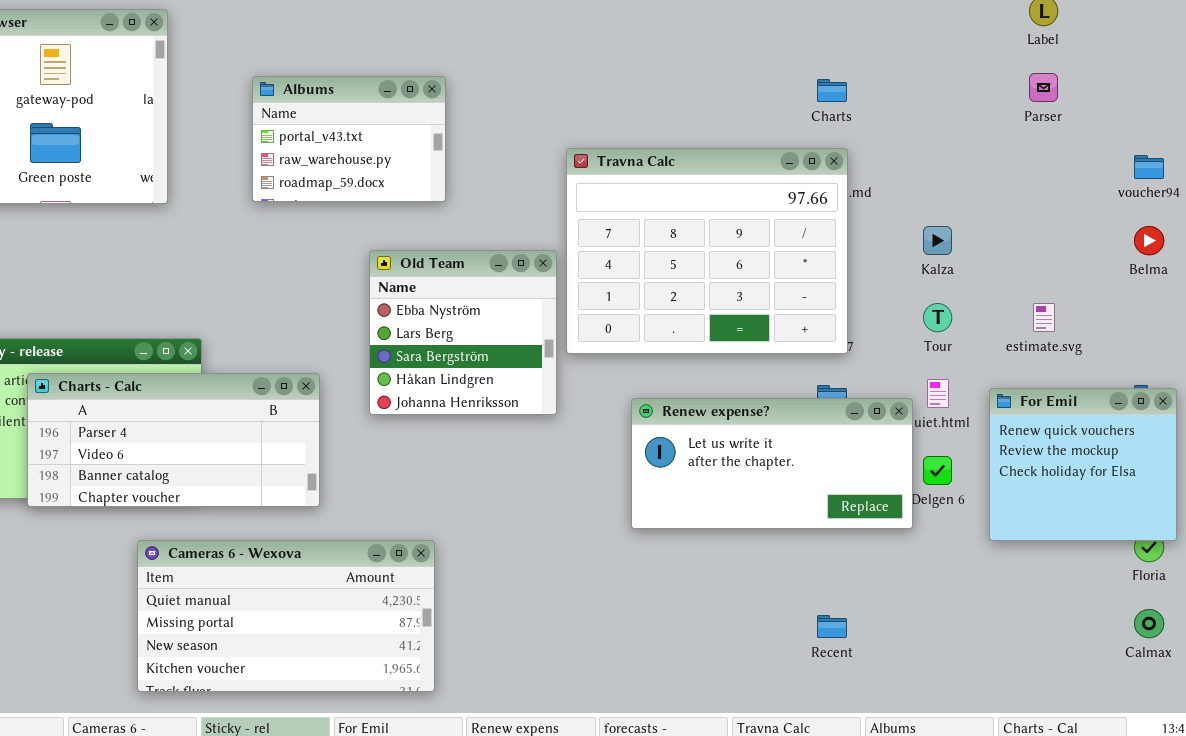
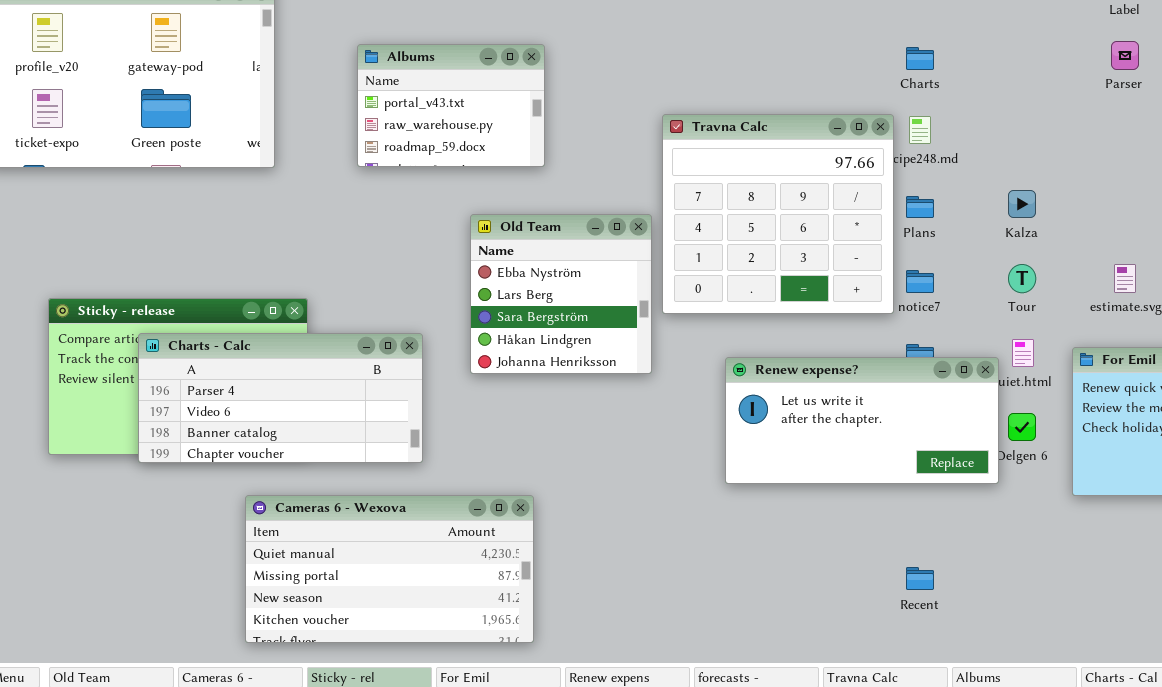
Travna Calc: [566,148,848,354] -> [662,114,894,314], resized

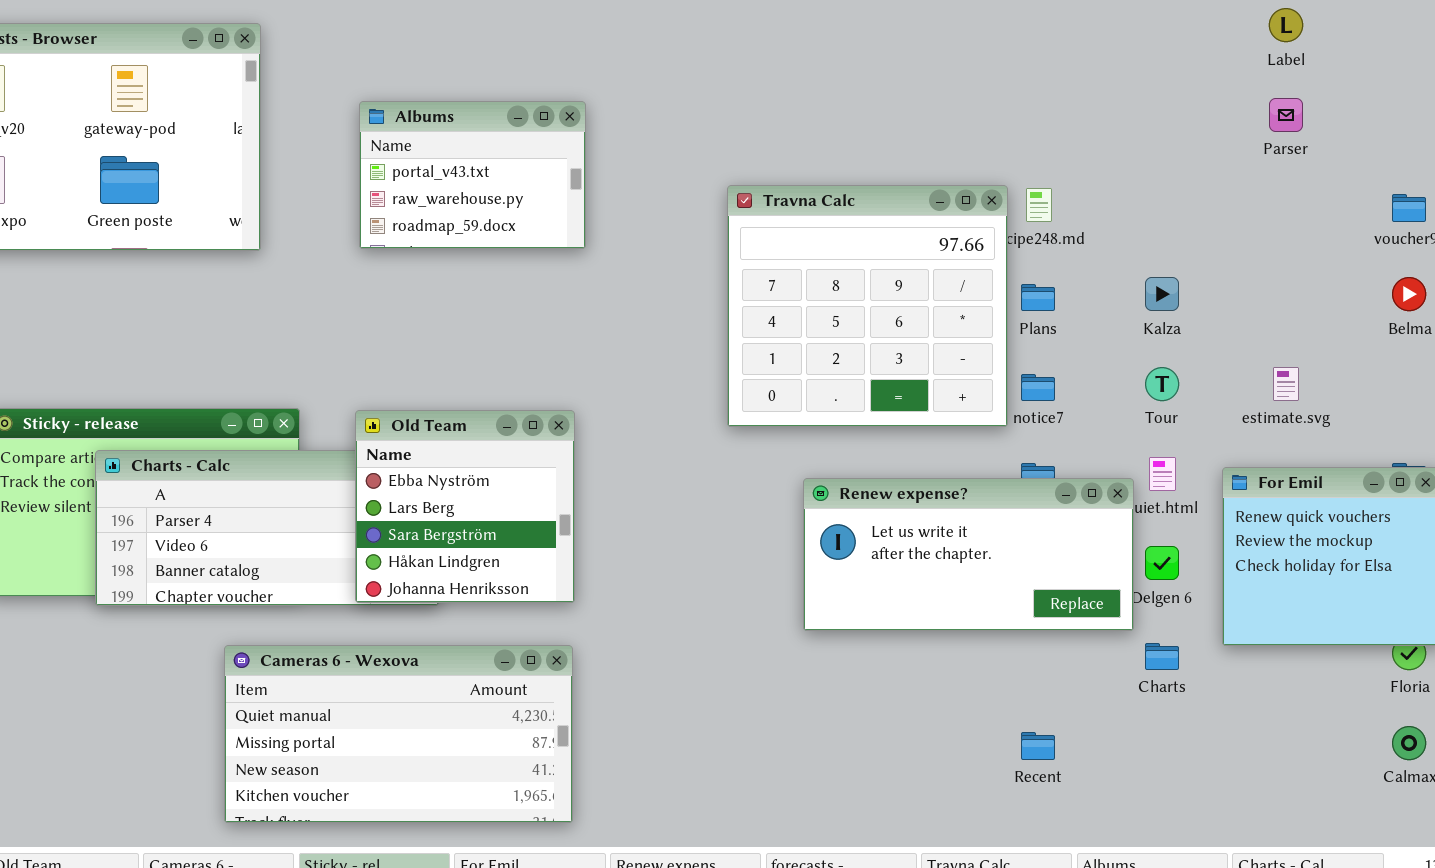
Charts: [906,47,934,70] -> [1145,643,1179,670], moved
Old Team: [470,214,652,374] -> [355,410,575,603], moved

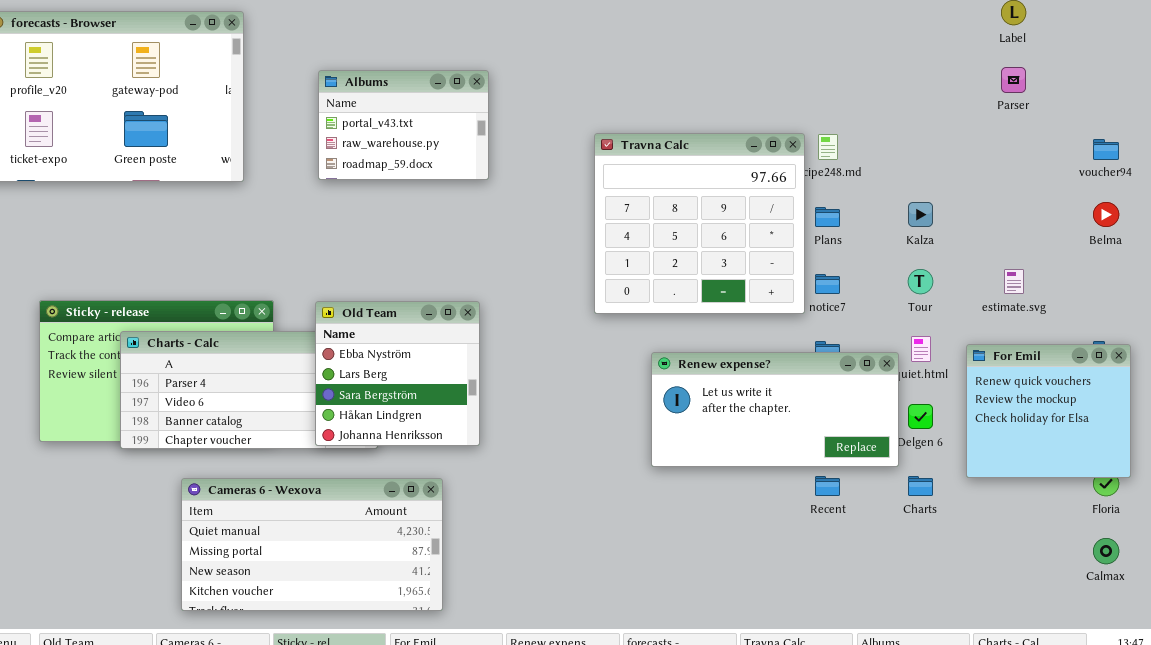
Cameras 6 - Wexova: [224,645,573,823] -> [181,478,443,611], moved
Recent: [1021,732,1055,760] -> [815,476,840,496], moved

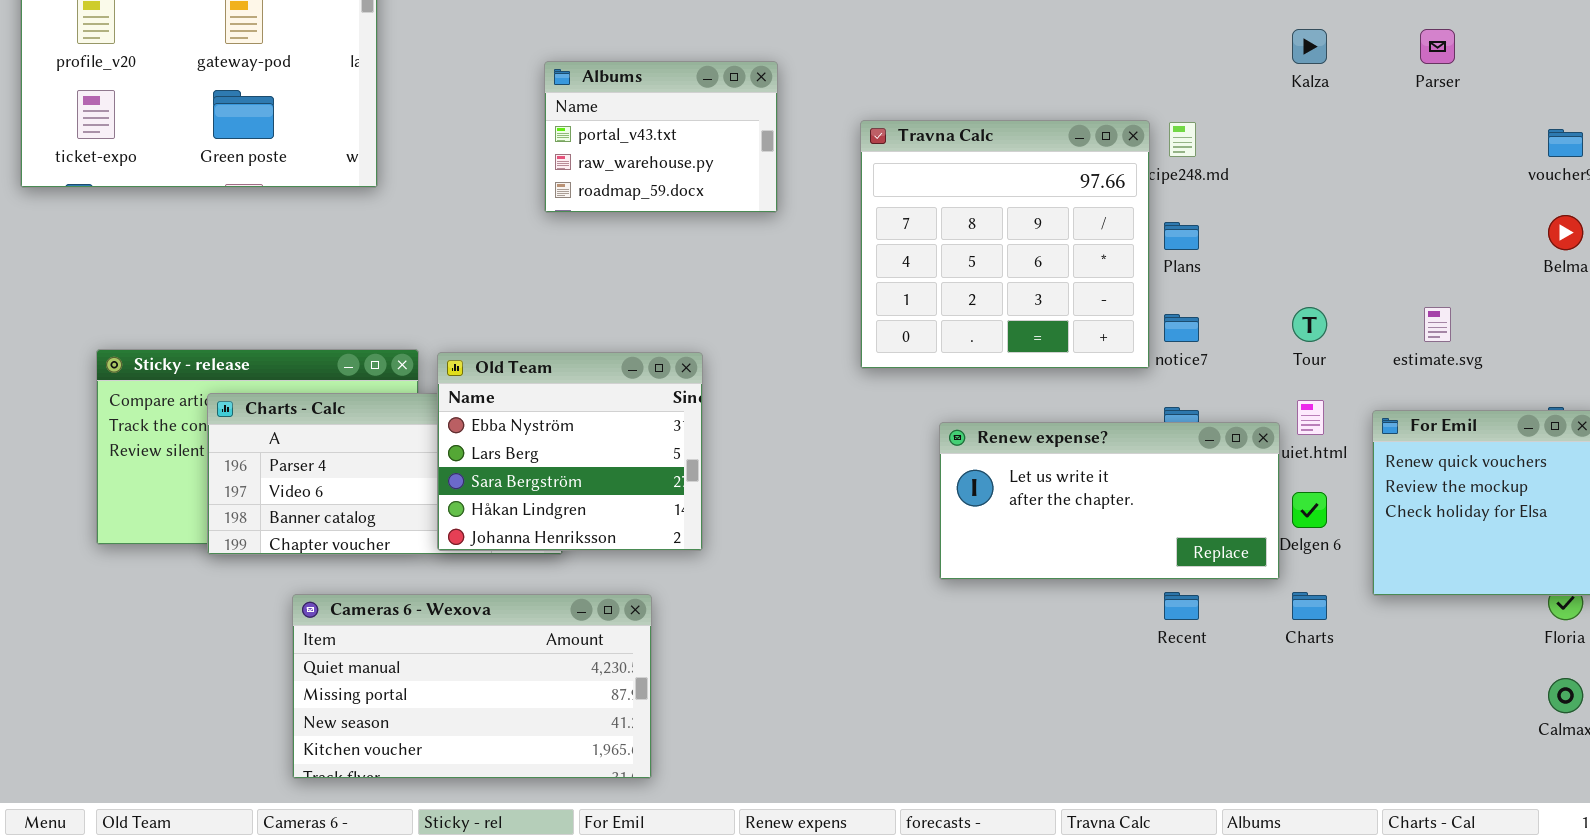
Albums: [318,70,489,180] -> [544,61,778,213], moved
Kalza: [908,202,933,227] -> [1292,29,1327,64], moved
Old Team: [315,301,480,446] -> [437,352,703,551], resized

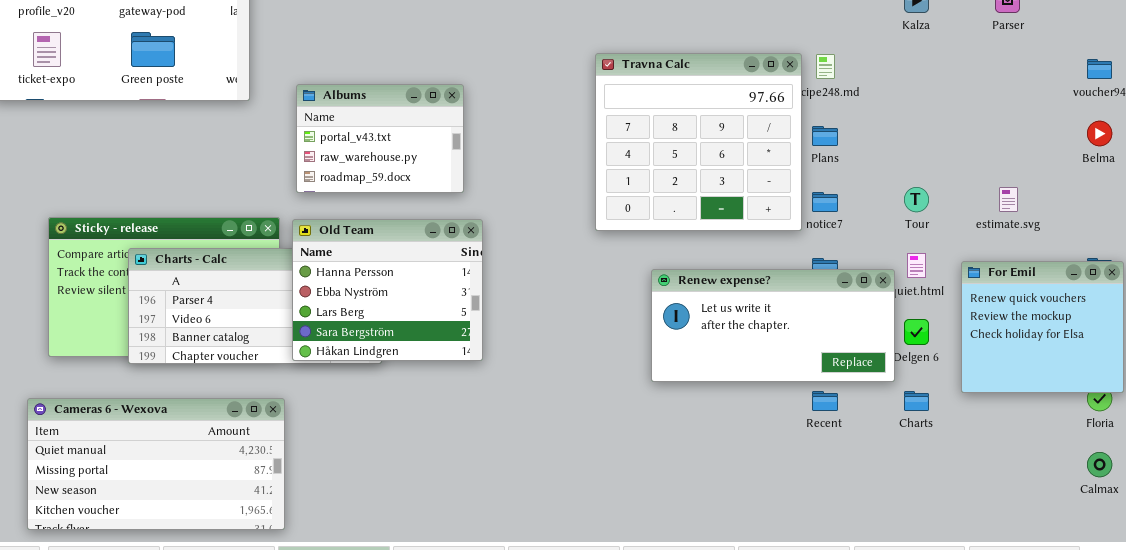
Albums: [544,61,778,213] -> [296,84,464,193], moved
Old Team: [437,352,703,551] -> [292,219,483,361], scrolled up 1 row
Cameras 6 - Wexova: [292,594,652,779] -> [27,398,285,530], moved

